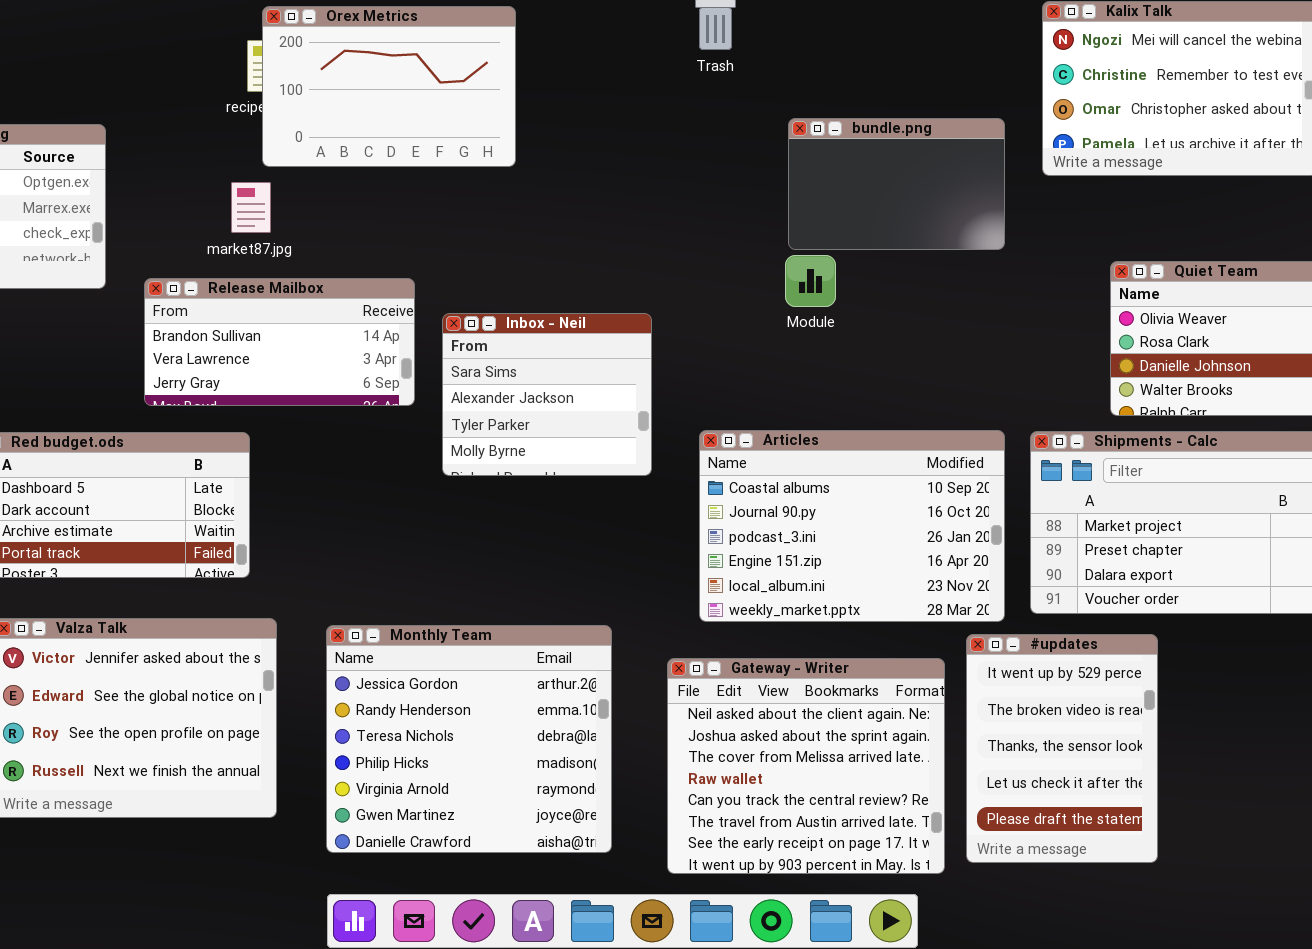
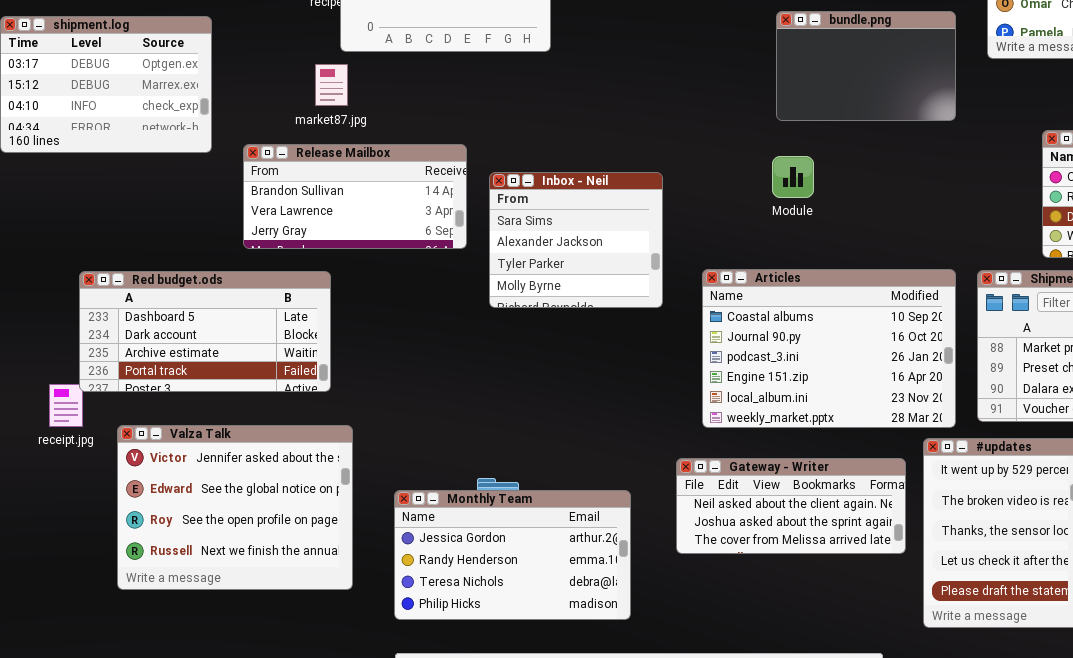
Module: [785,255,836,307] -> [772,156,814,198], moved
Monthly Team: [326,625,612,853] -> [394,490,631,620], resized
Gateway - Writer: [667,658,945,874] -> [676,458,906,554], resized

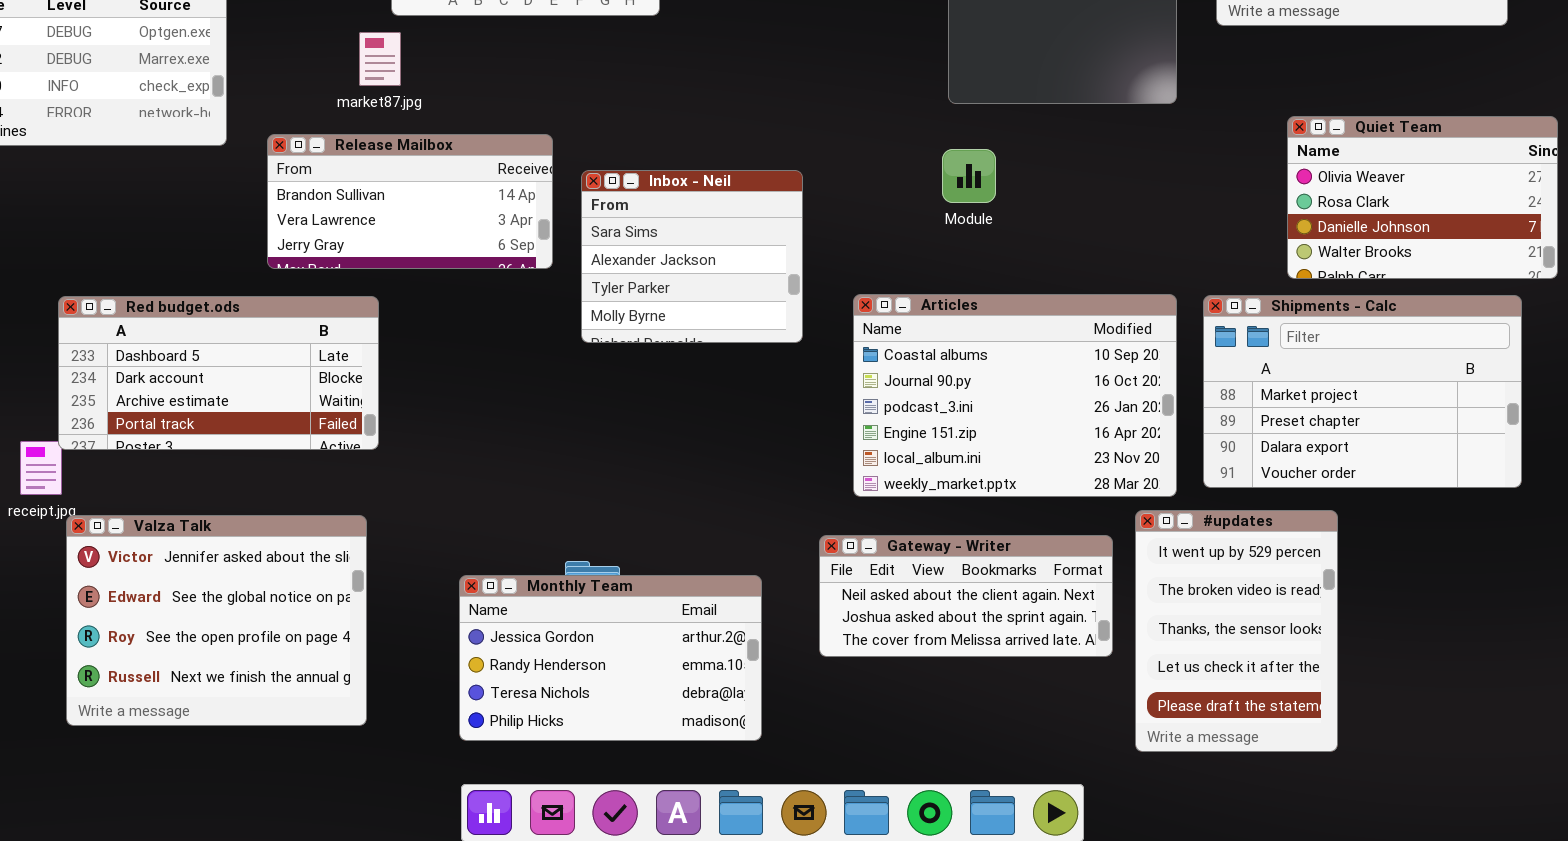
Valza Talk: [117,425,353,590] -> [66,515,367,726], moved

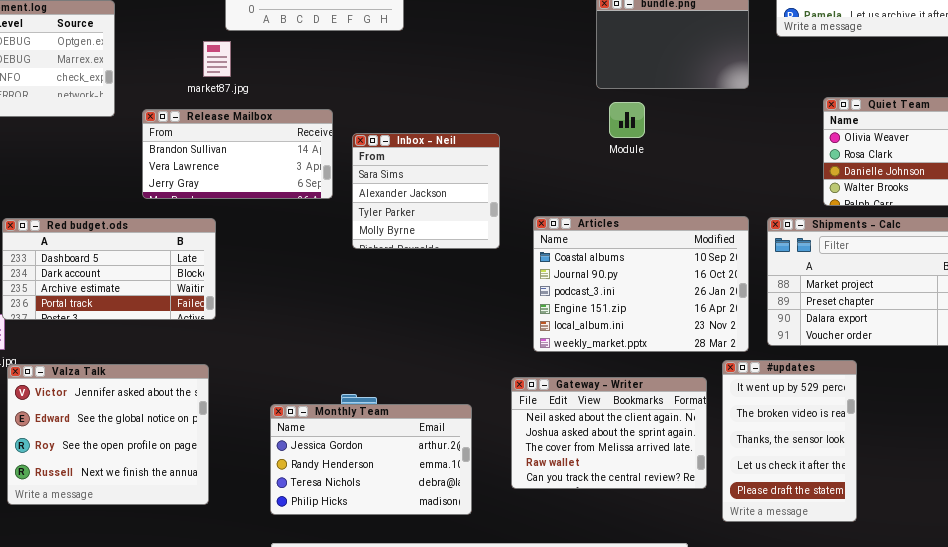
Module: [942,149,996,203] -> [609,102,645,138], moved
Gateway - Writer: [819,535,1113,657] -> [511,377,707,489], resized

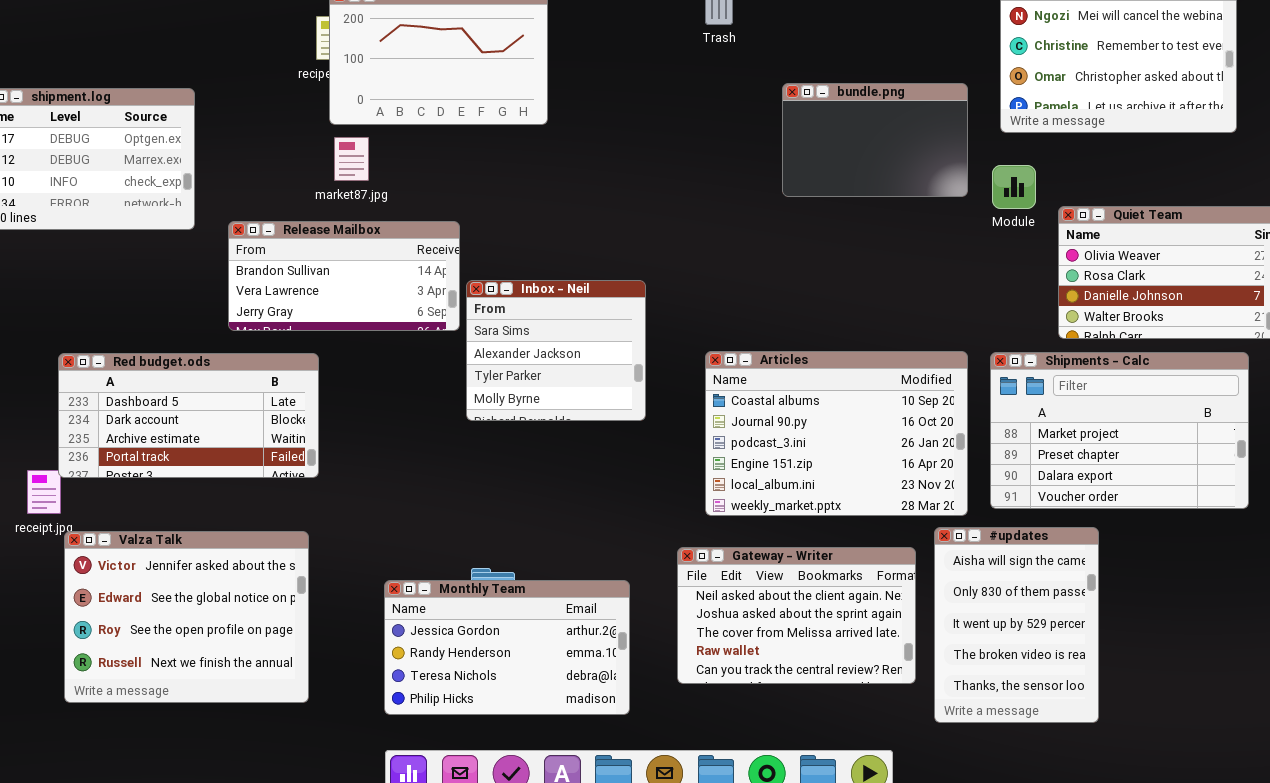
market87.jpg: [203,41,231,77] -> [334,137,369,181], moved
Module: [609,102,645,138] -> [992,165,1036,209], moved
Inbox - Neil: [352,133,500,249] -> [466,280,646,421], moved
#updates: [722,360,857,522] -> [934,527,1099,723], scrolled up 2 rows

